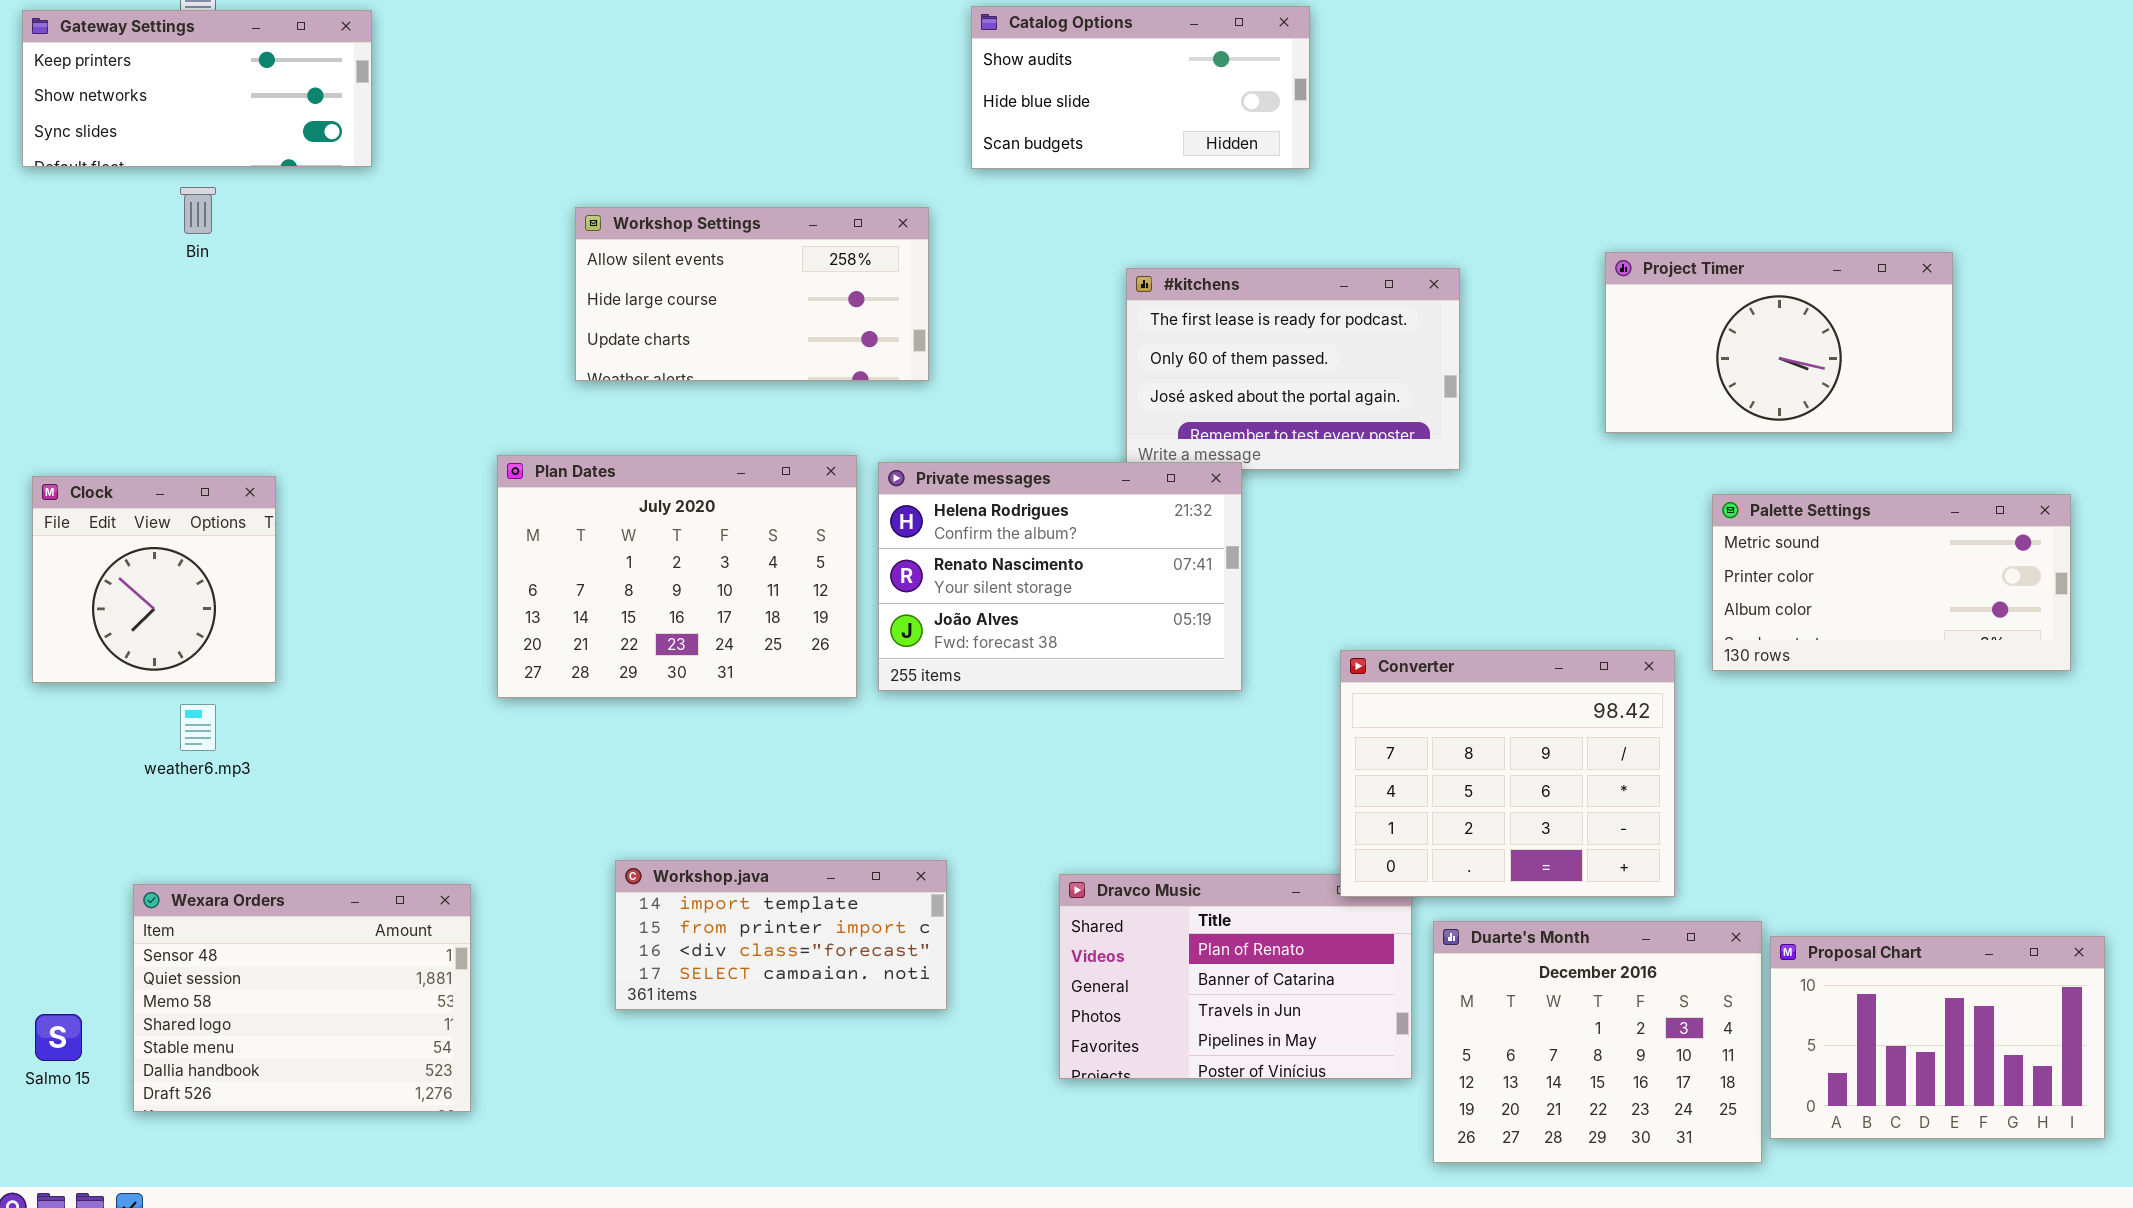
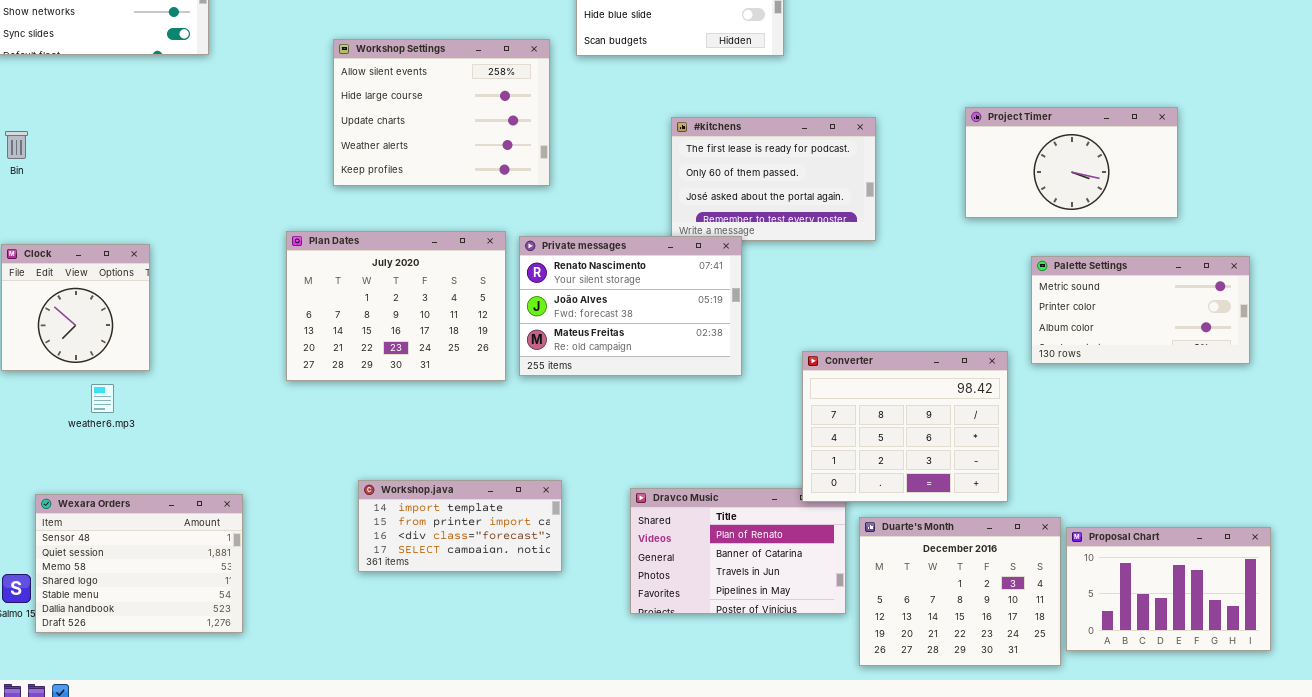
Bin: [180,187,216,234] -> [5,131,28,159], moved
Workshop Settings: [575,207,929,381] -> [333,39,550,186], resized
Private messages: [878,462,1242,691] -> [519,236,742,376], scrolled down 1 row
Wexara Orders: [133,884,471,1112] -> [35,494,243,633], moved

